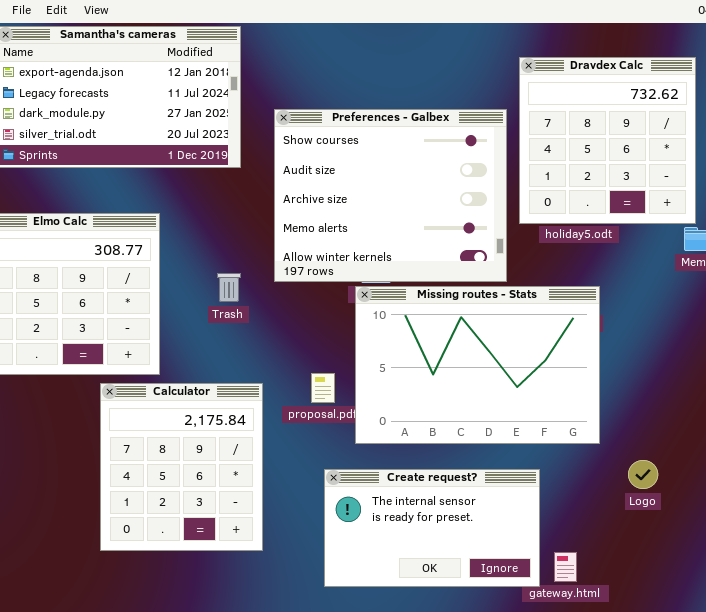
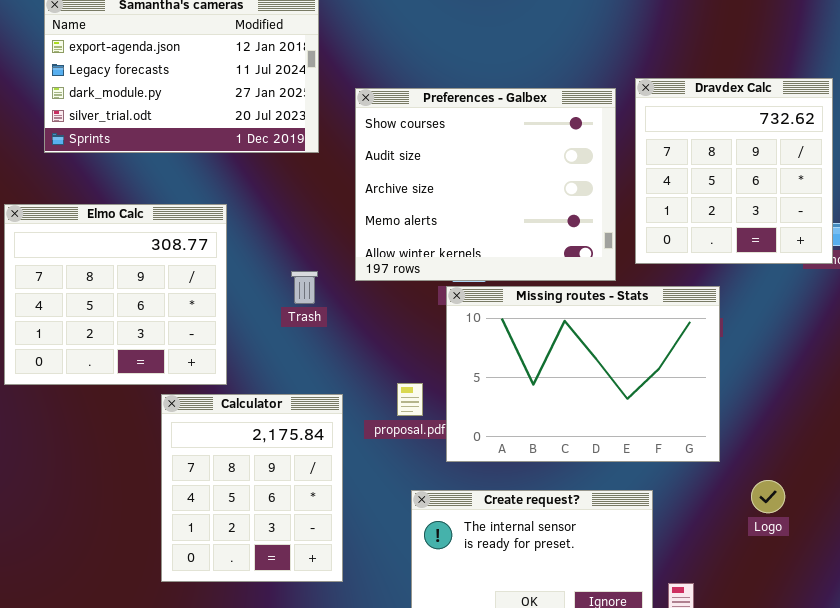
Dravdex Calc: [519,57,696,224] -> [635,78,833,264], moved

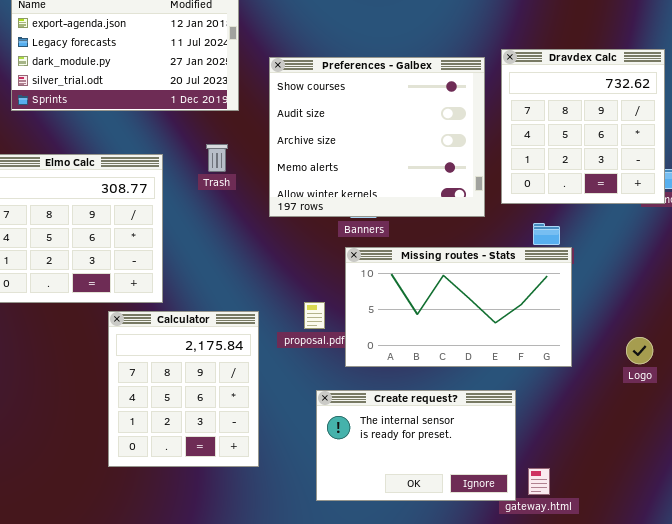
Trash: [291,271,318,304] -> [206,144,228,172], moved
Missing routes - Stats: [446,286,720,462] -> [345,247,572,367], resized
Logo: [751,480,785,513] -> [626,337,653,364], moved

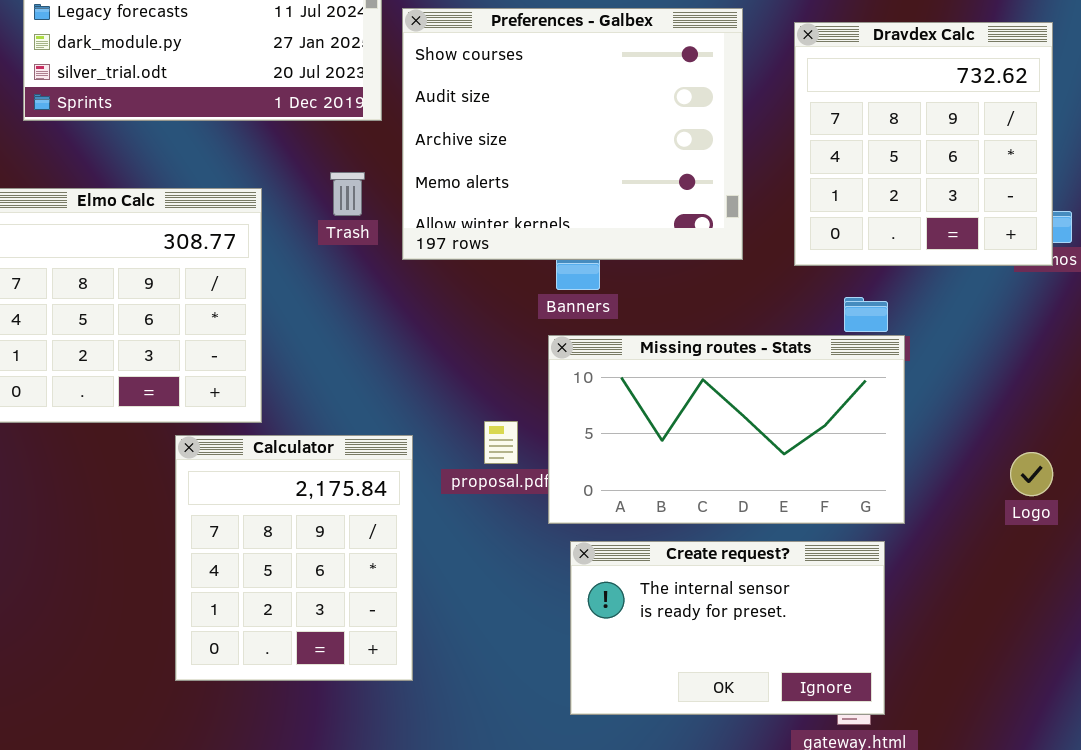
Preferences - Galbex: [269,57,485,217] -> [402,8,743,260], moved
Logo: [626,337,653,364] -> [1010,452,1053,496], moved
Create request?: [316,390,516,501] -> [570,541,885,715], moved

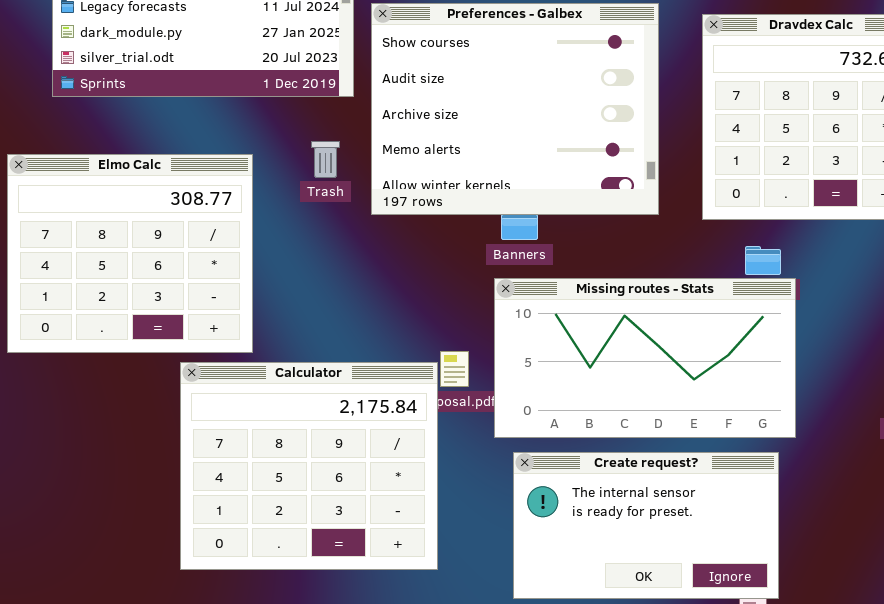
Calculator: [175,435,413,681] -> [180,362,438,570], resized

